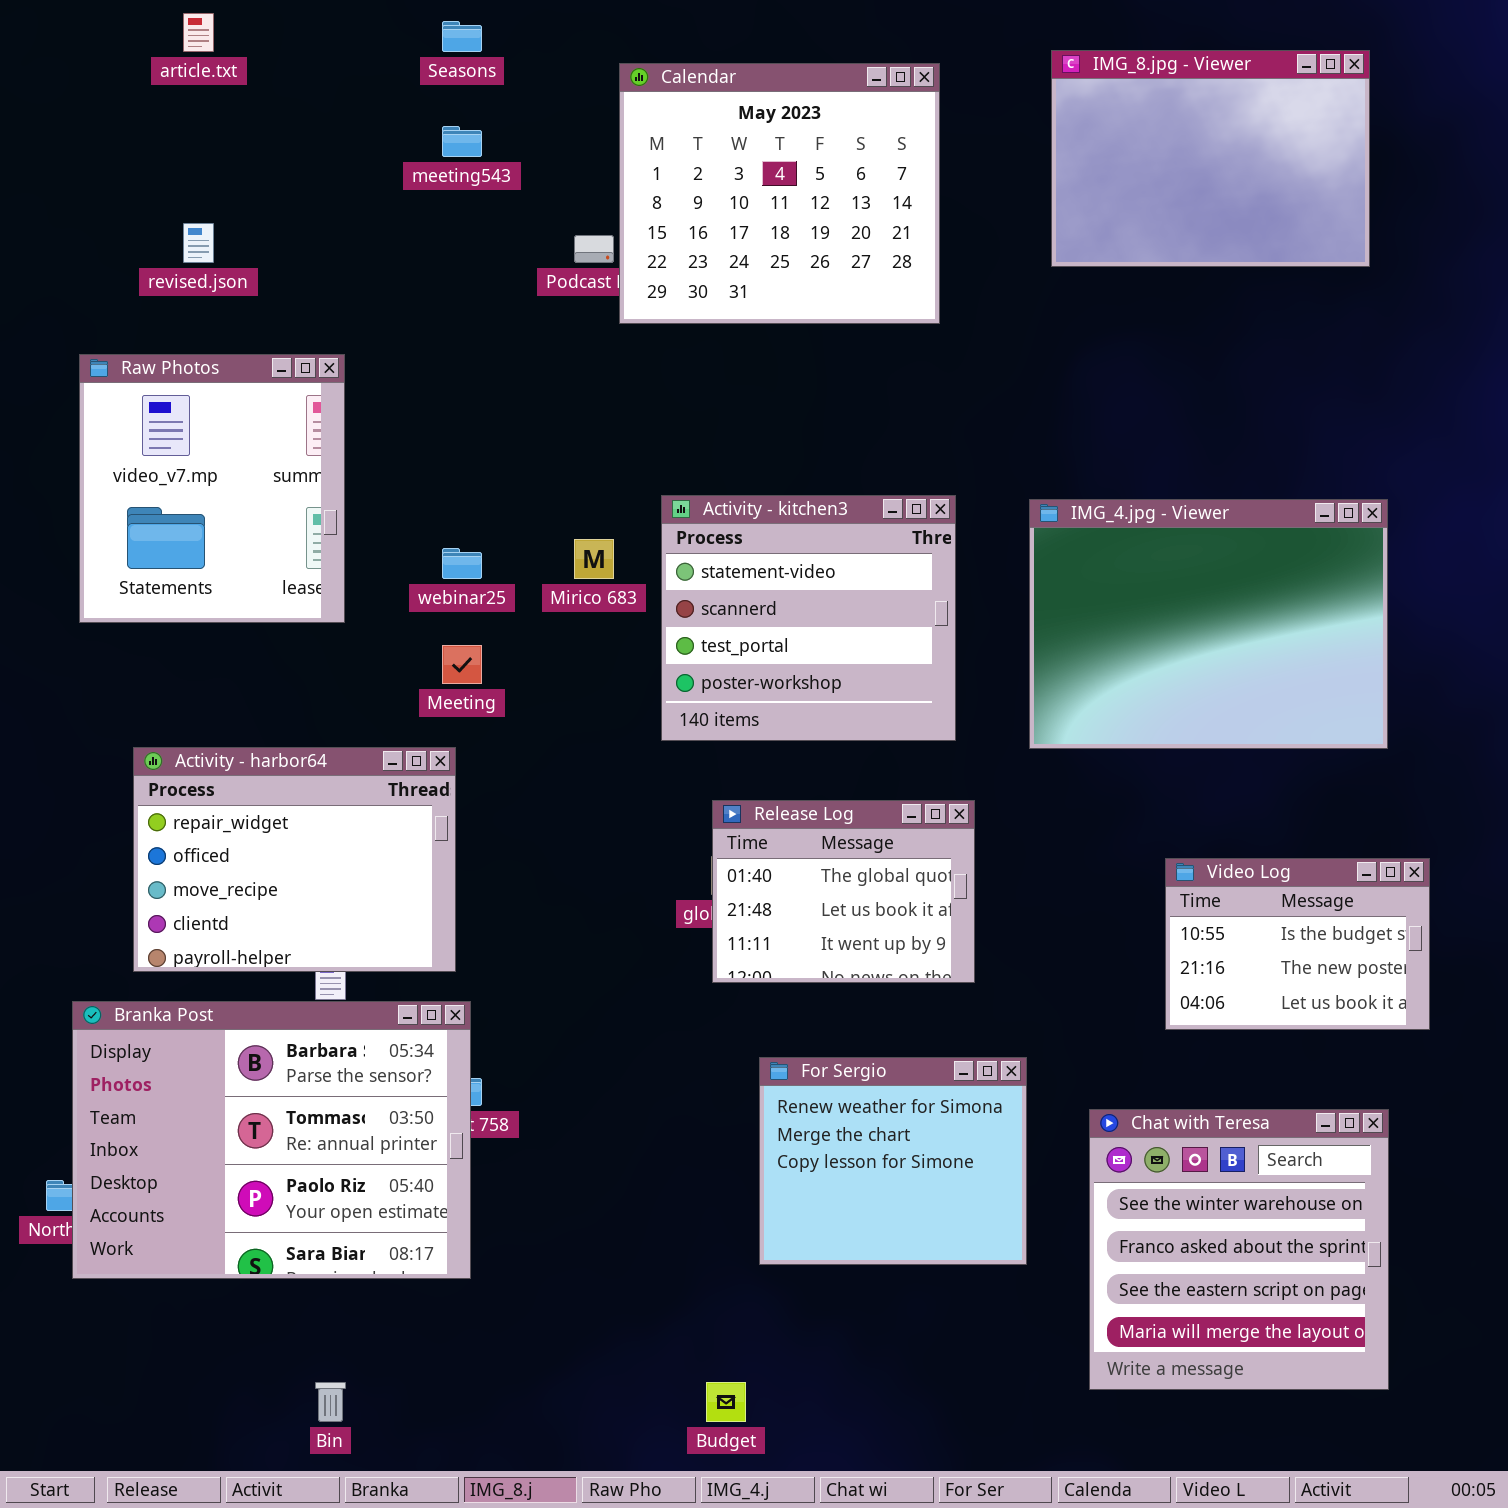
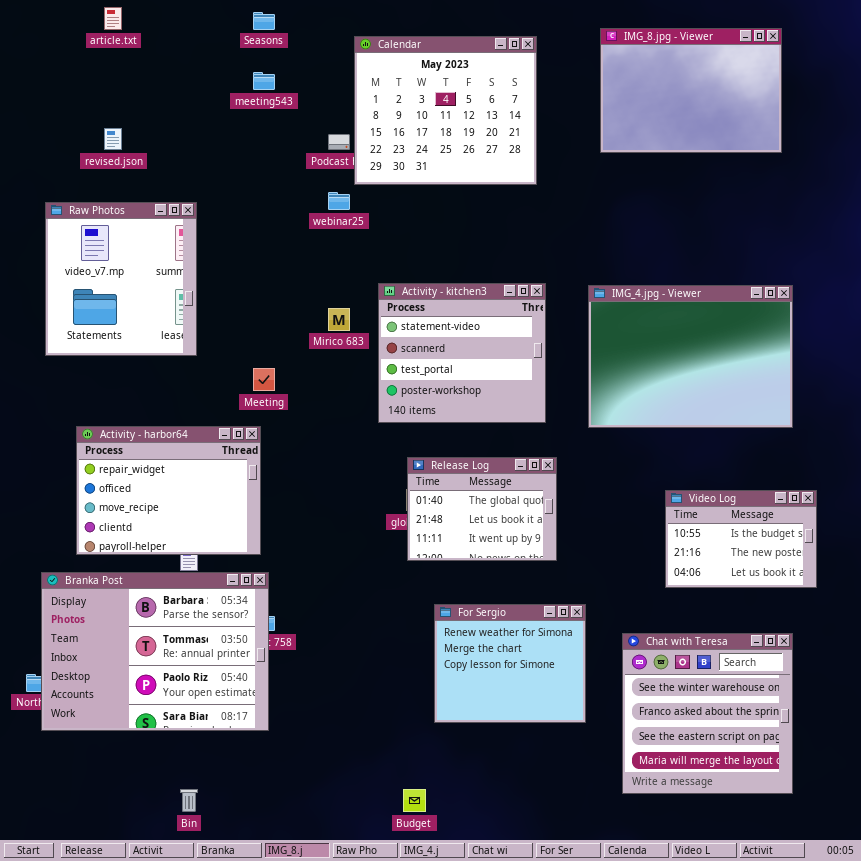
webinar25: [442,548,482,579] -> [328,192,350,210], moved

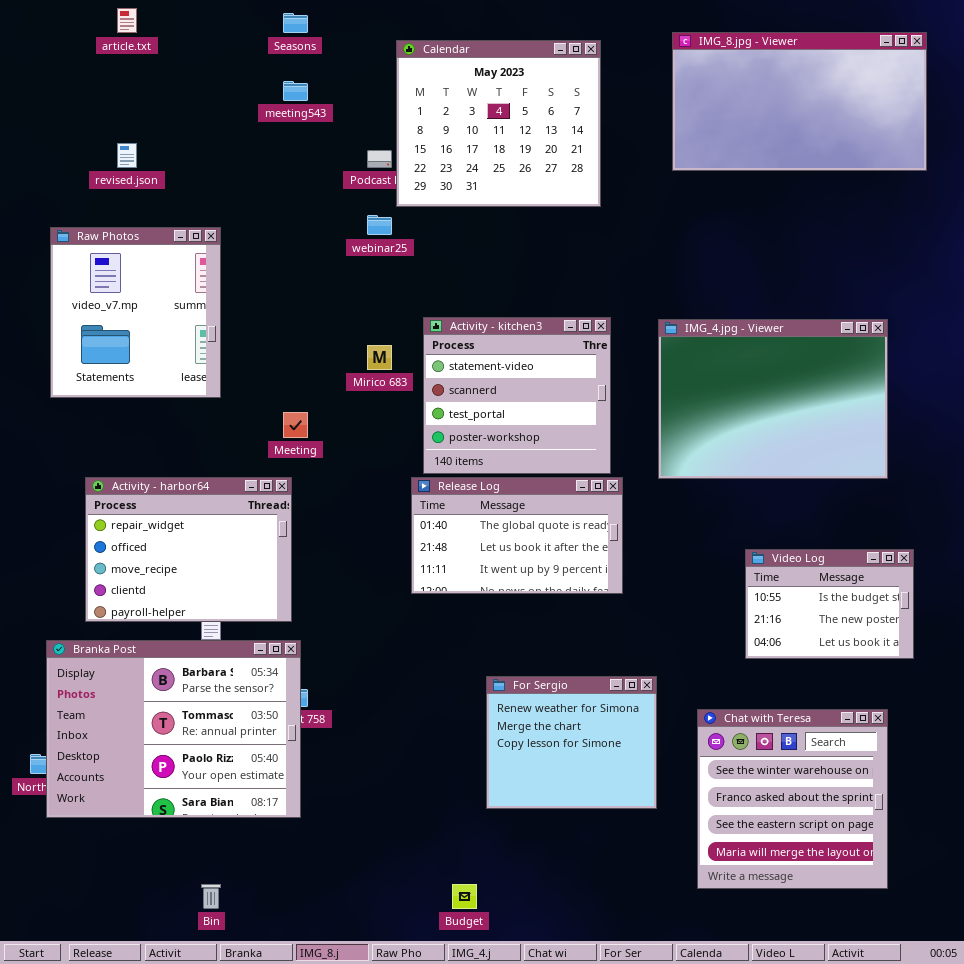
IMG_8.jpg - Viewer: [600,28,782,153] -> [672,32,927,171], resized
Release Log: [407,457,557,561] -> [411,477,623,594], moved, resized

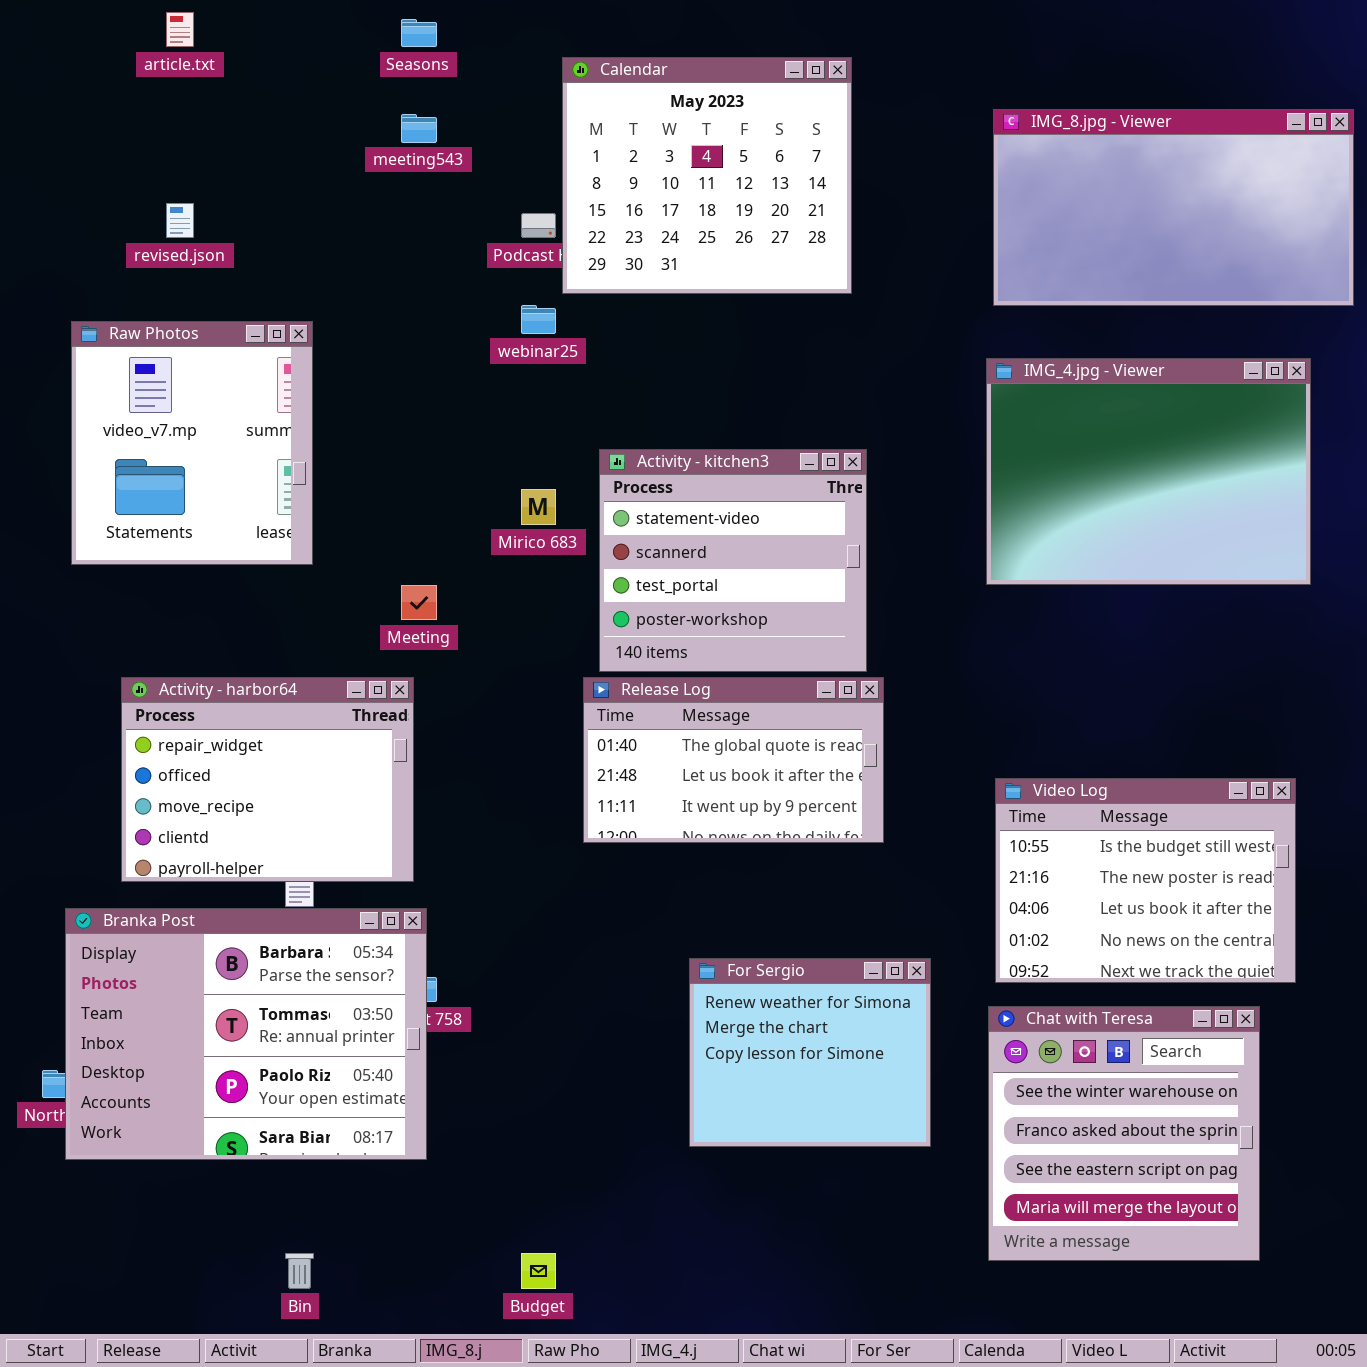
IMG_8.jpg - Viewer: [672,32,927,171] -> [993,109,1354,306], moved
IMG_4.jpg - Viewer: [658,319,888,479] -> [986,358,1311,585], moved
Video Log: [745,549,914,659] -> [995,778,1296,983], resized
Budget: [452,884,477,909] -> [521,1253,556,1289], moved

